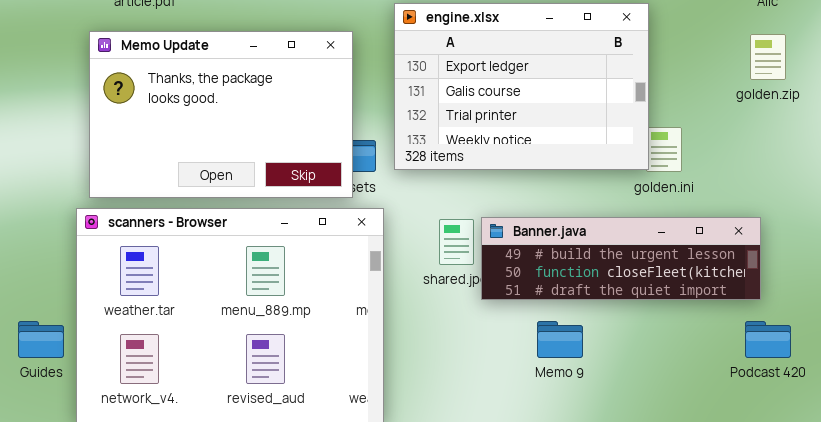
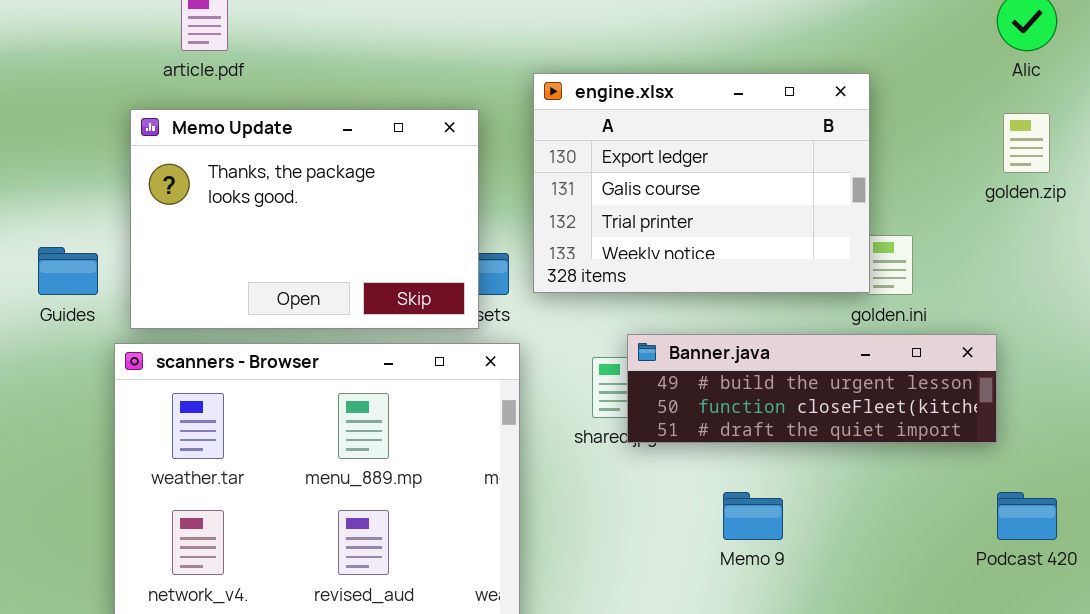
Banner.java: [481,217,761,300] -> [627,334,997,443], moved
Guides: [18,321,64,358] -> [38,247,98,295], moved

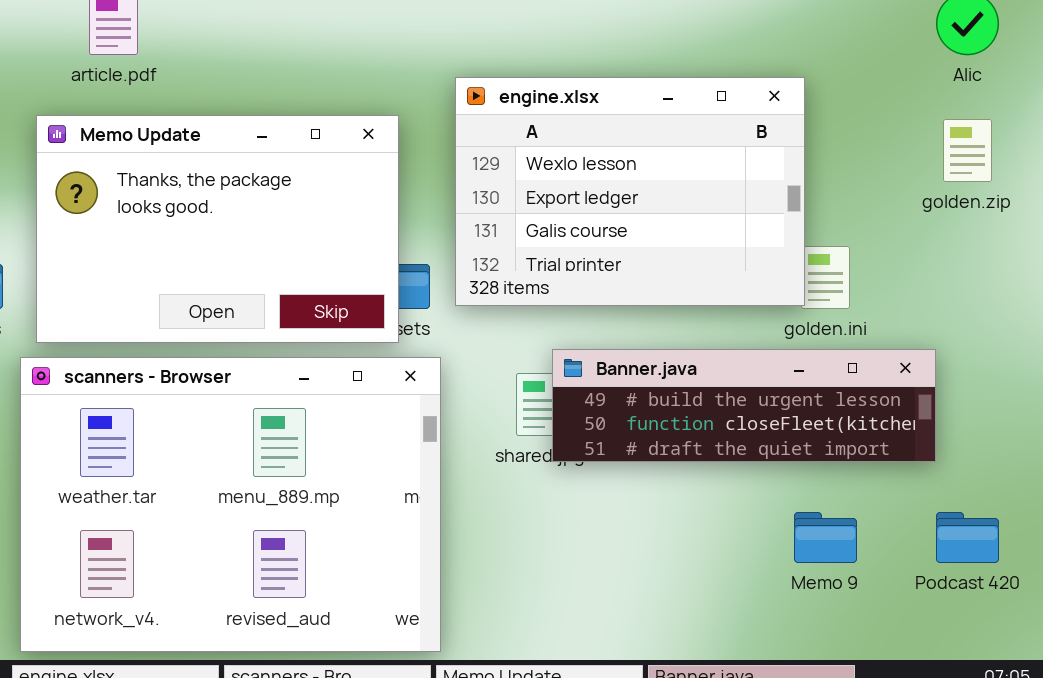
engine.xlsx: [533,73,870,293] -> [455,77,805,306], scrolled up 1 row
Memo 9: [723,492,783,540] -> [794,512,857,563], moved

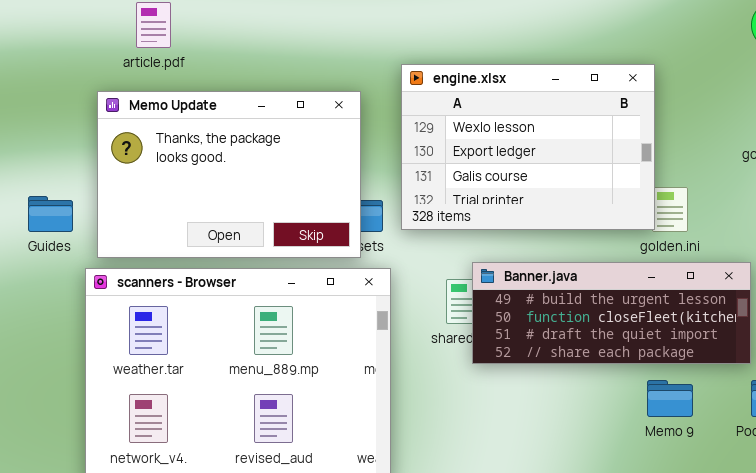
Banner.java: [552,349,936,462] -> [472,262,751,364], resized

